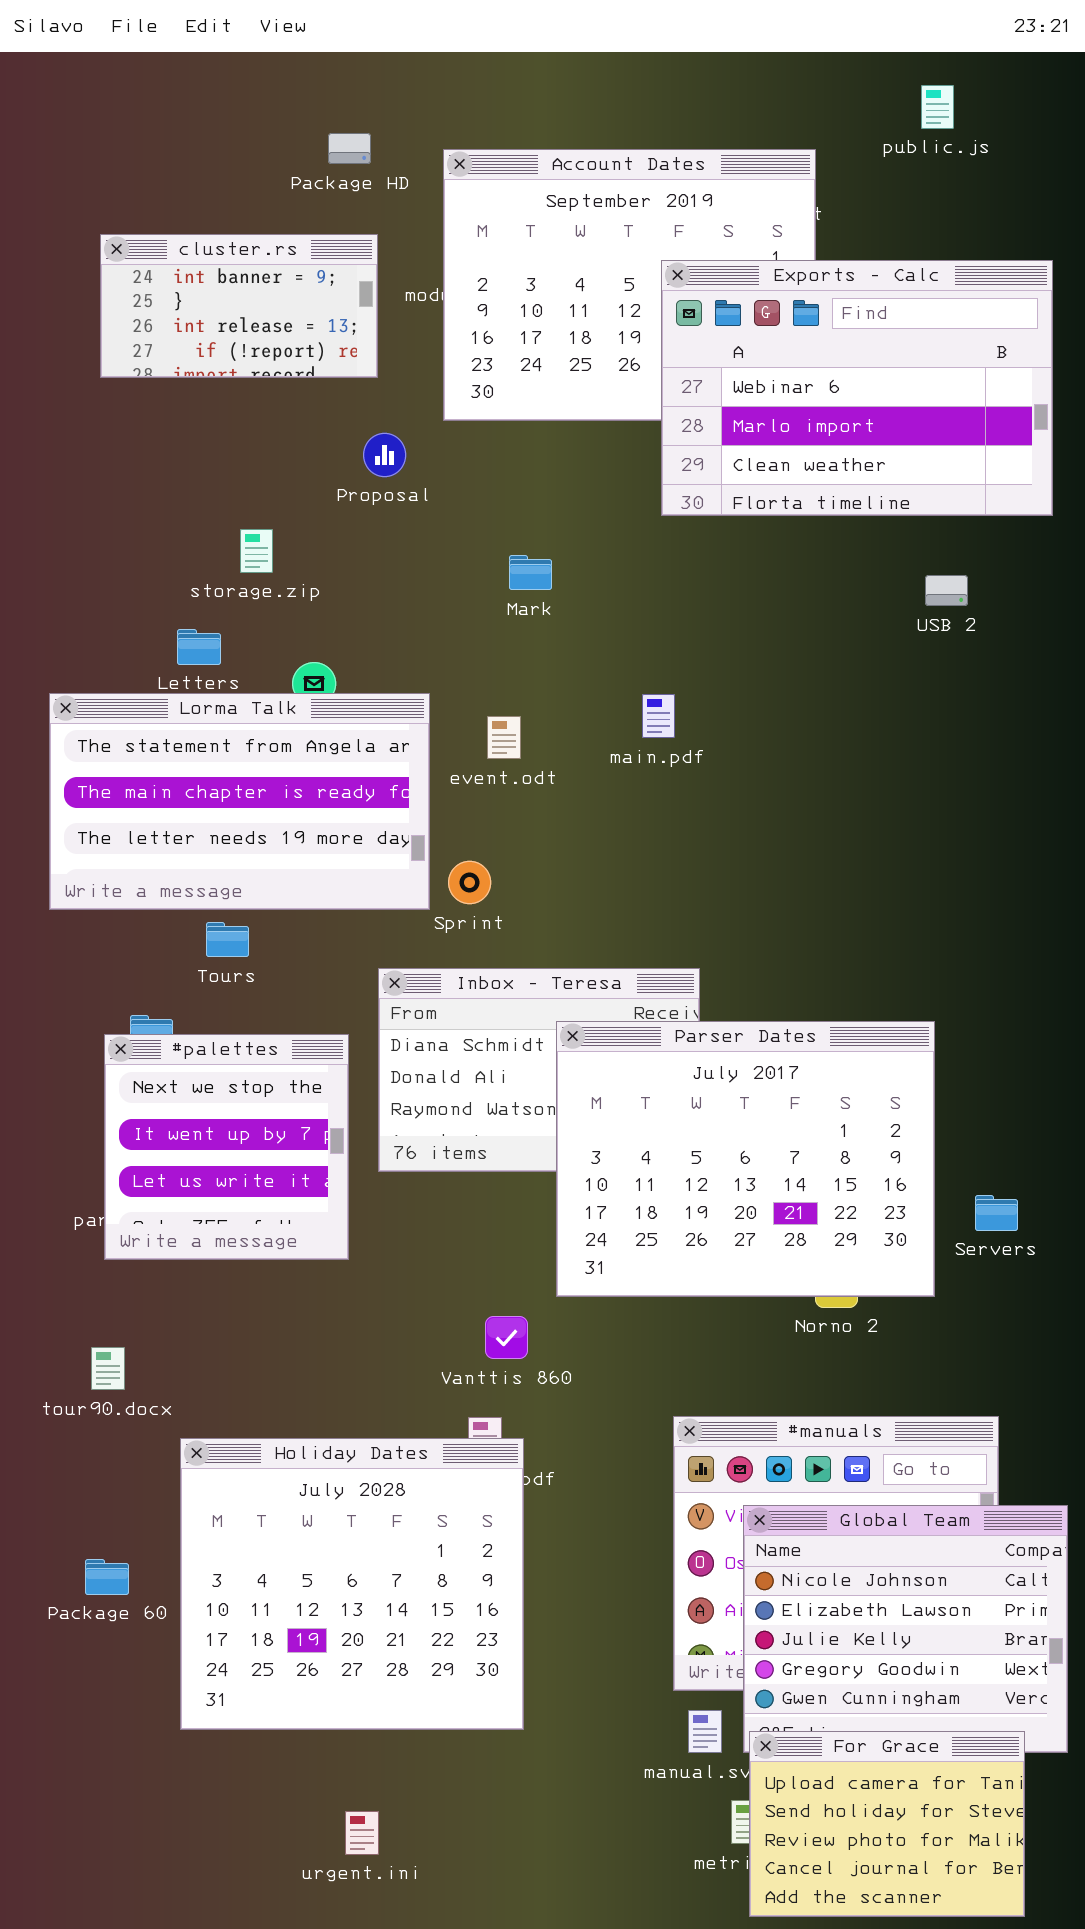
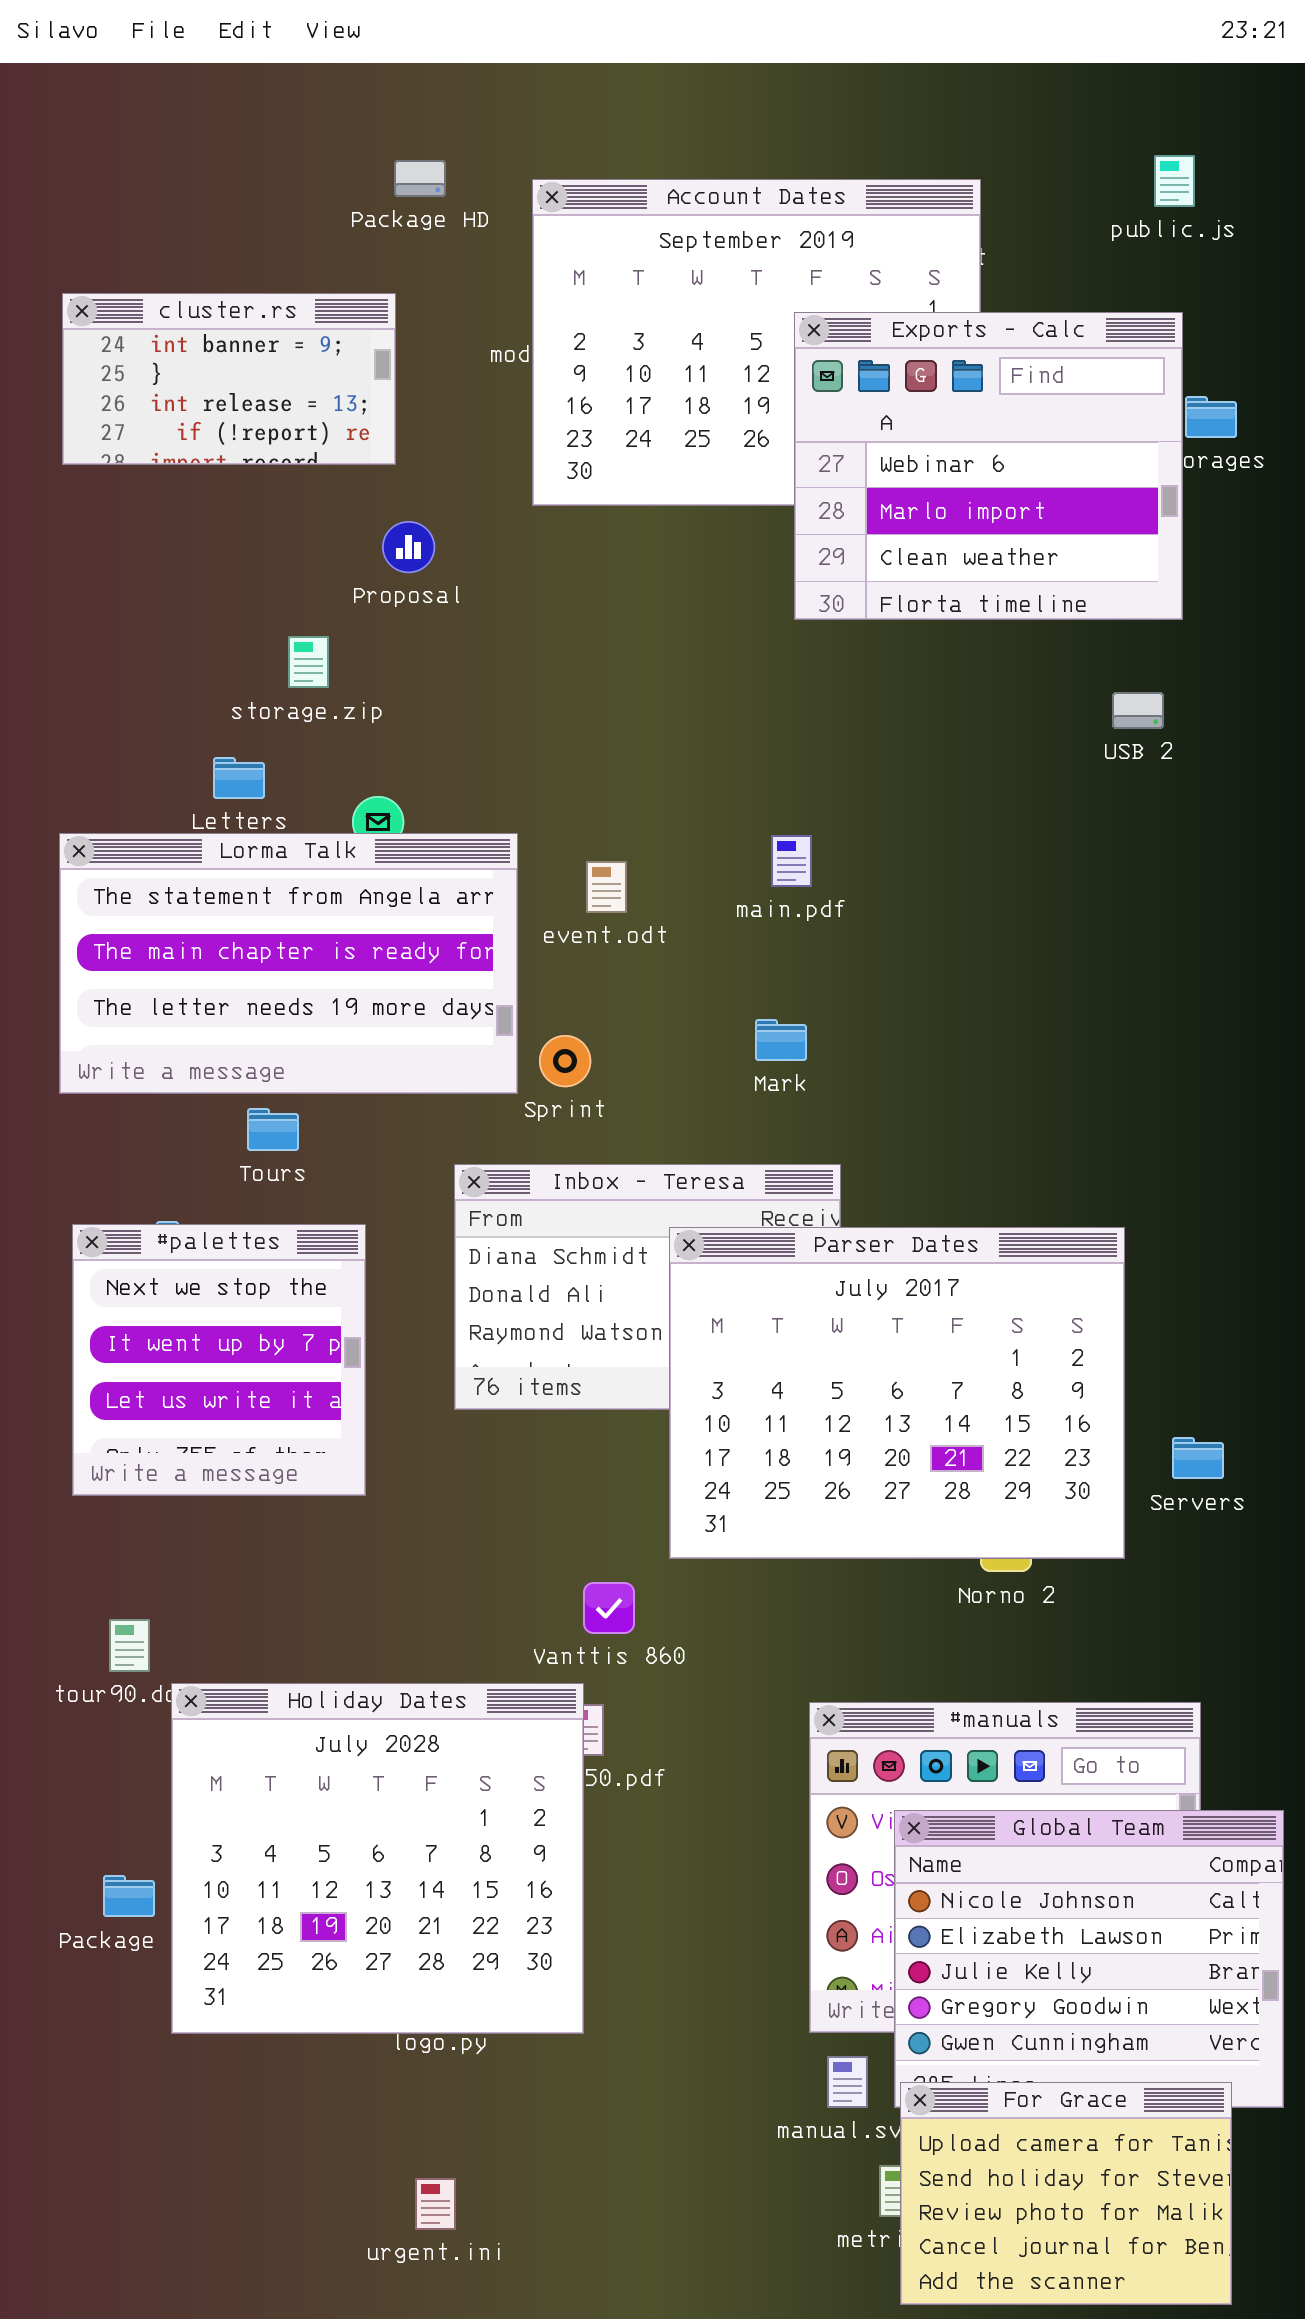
public.js: [921,85,954,129] -> [1154,155,1195,207], moved
cluster.rs: [100,234,378,378] -> [62,293,396,465], moved
Exports - Calc: [661,260,1053,516] -> [794,312,1183,620], resized
Proposal: [363,433,406,477] -> [382,521,435,573], moved
Mark: [509,555,552,590] -> [755,1019,807,1061], moved
#palettes: [104,1034,349,1260] -> [72,1224,366,1496], moved
Holiday Dates: [180,1438,524,1730] -> [171,1683,584,2034], moved

